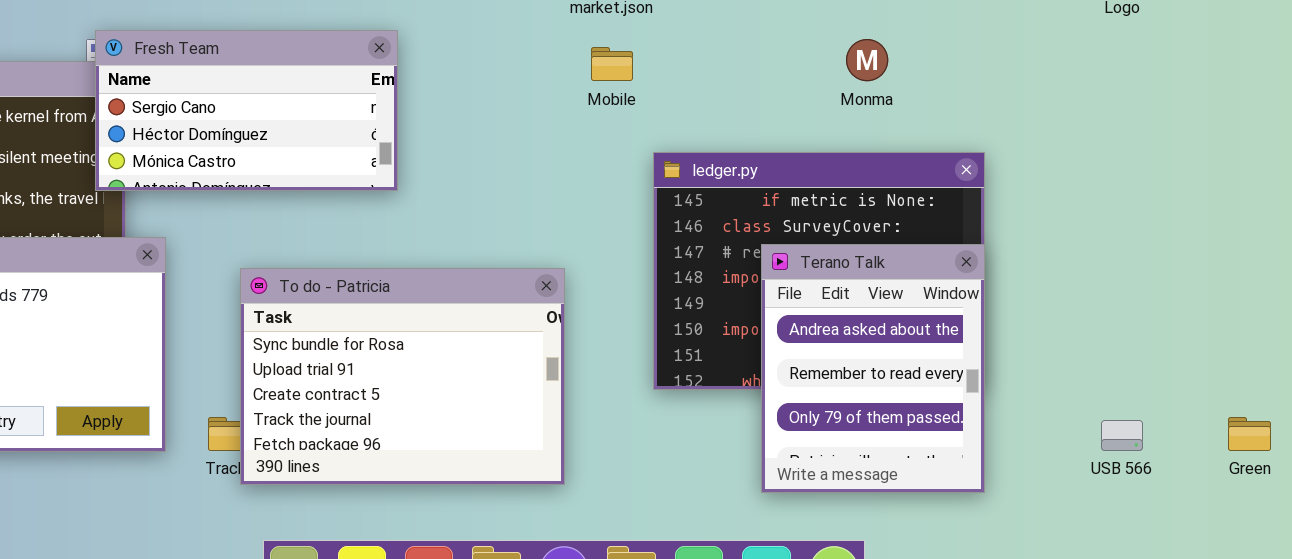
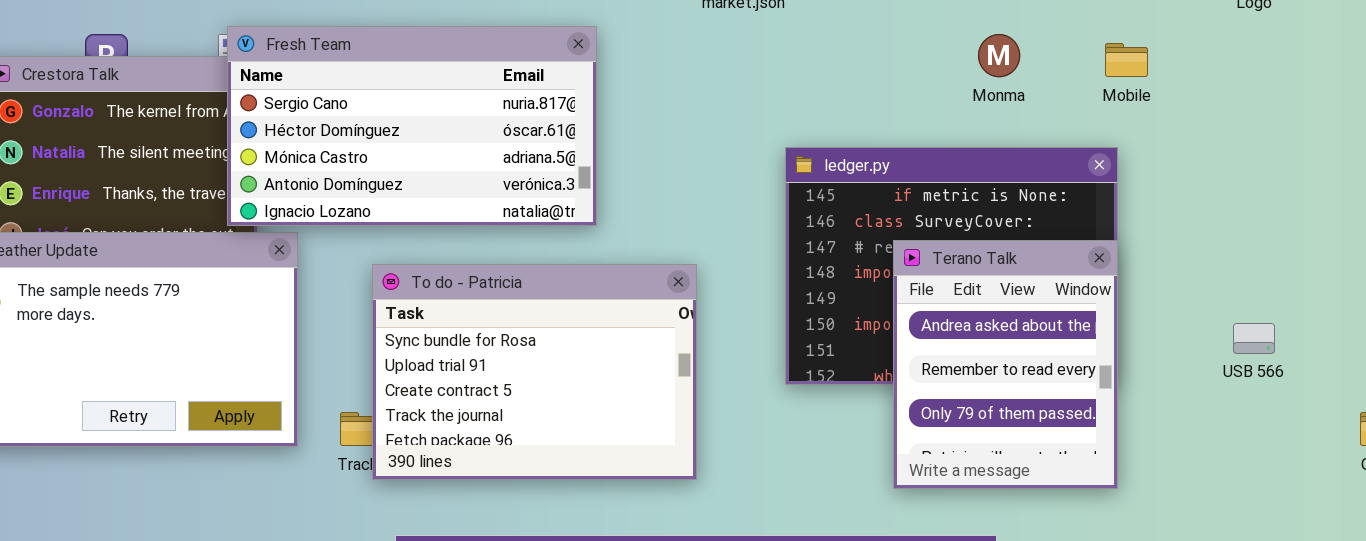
Fresh Team: [95,30,398,191] -> [227,26,597,226], resized
Mobile: [591,47,633,81] -> [1105,43,1148,77], moved
USB 566: [1101,420,1143,451] -> [1233,323,1275,354], moved

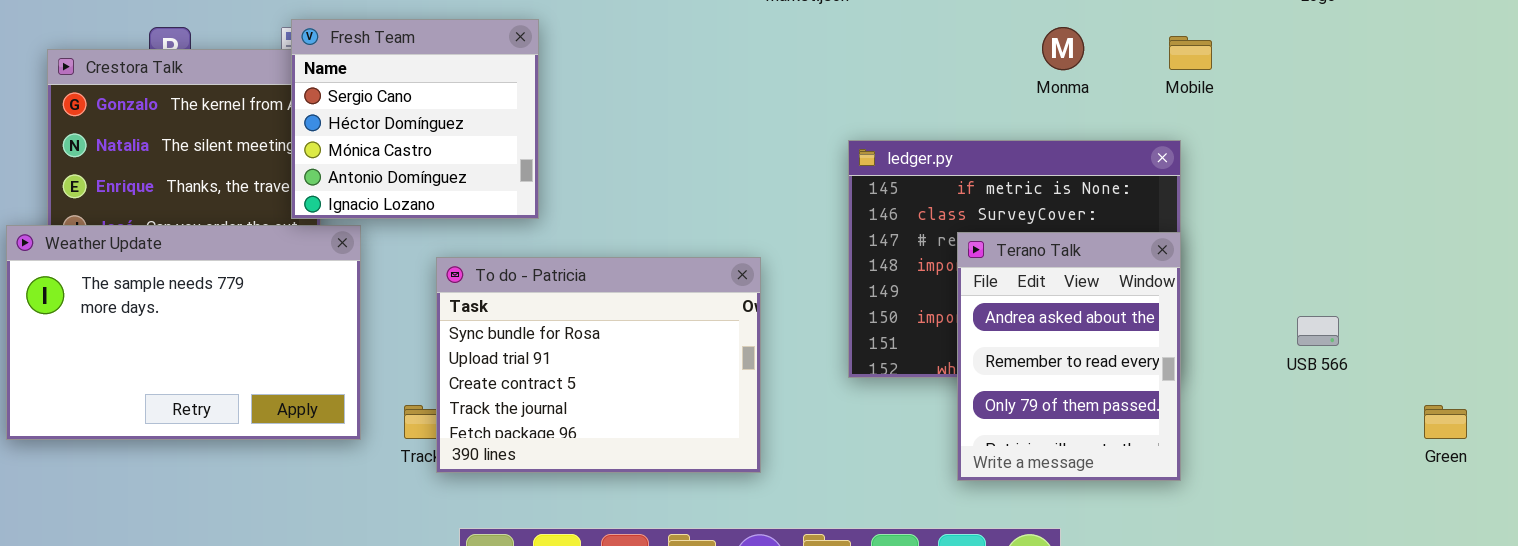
Fresh Team: [227,26,597,226] -> [291,19,539,219], resized

